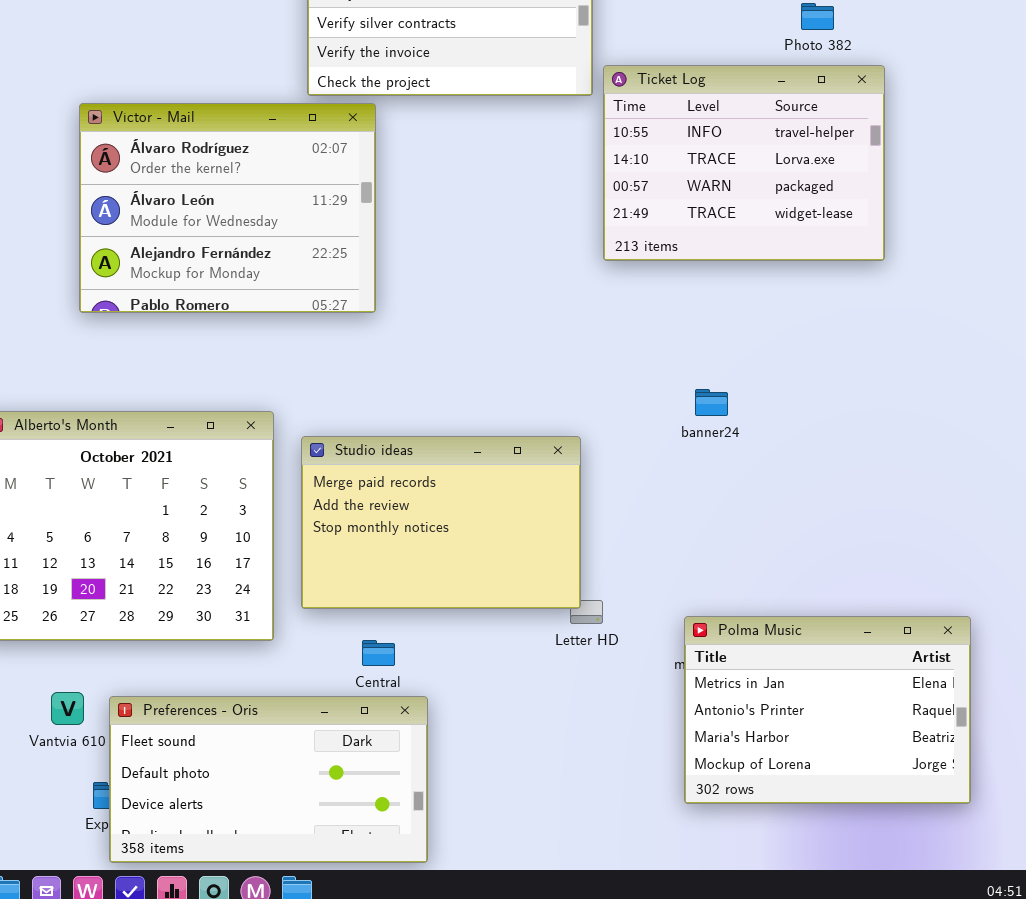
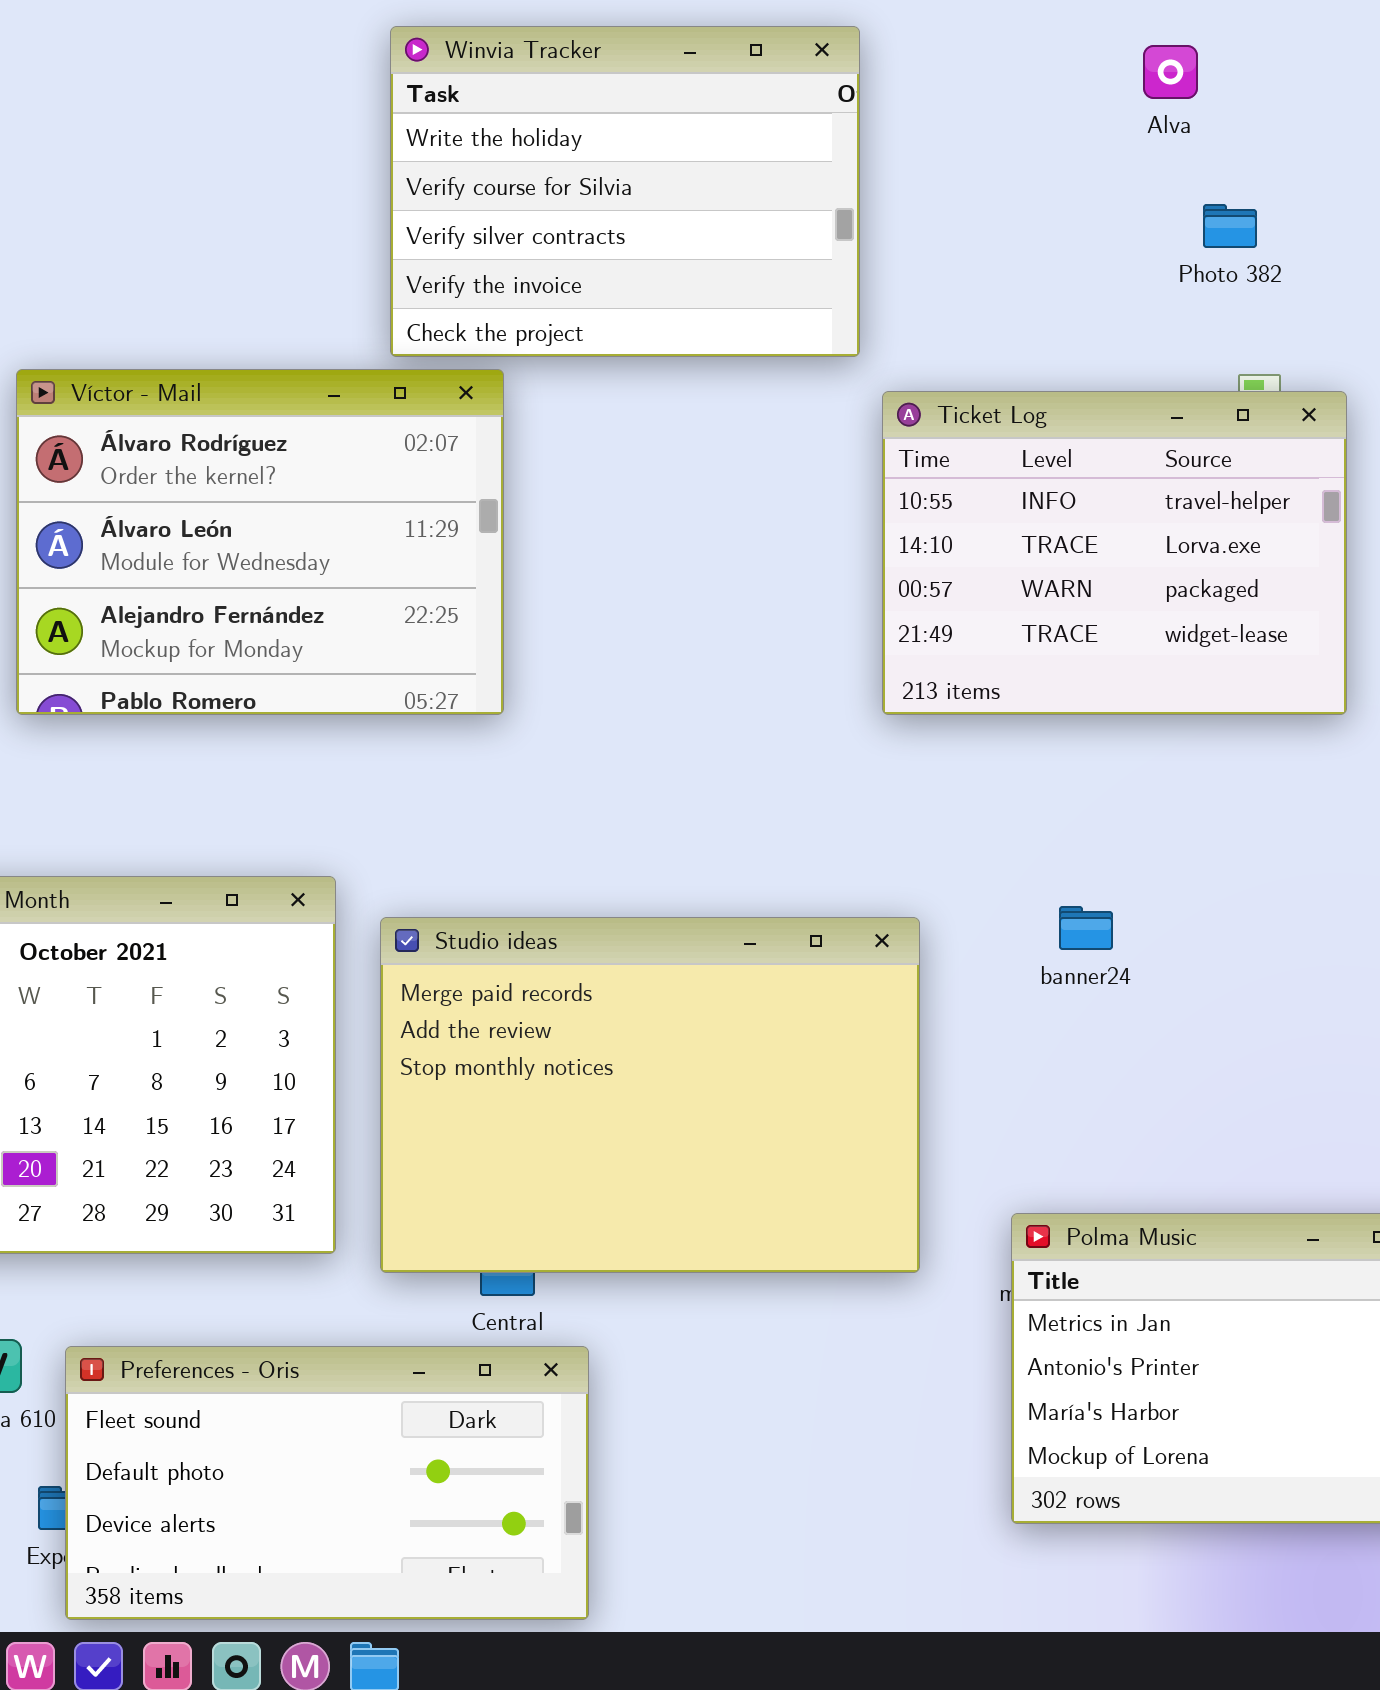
Ticket Log: [603,65,885,261] -> [882,391,1347,715], moved
banner24: [695,389,728,416] -> [1059,906,1113,950], moved
Studio ideas: [301,436,581,609] -> [380,917,920,1273], resized

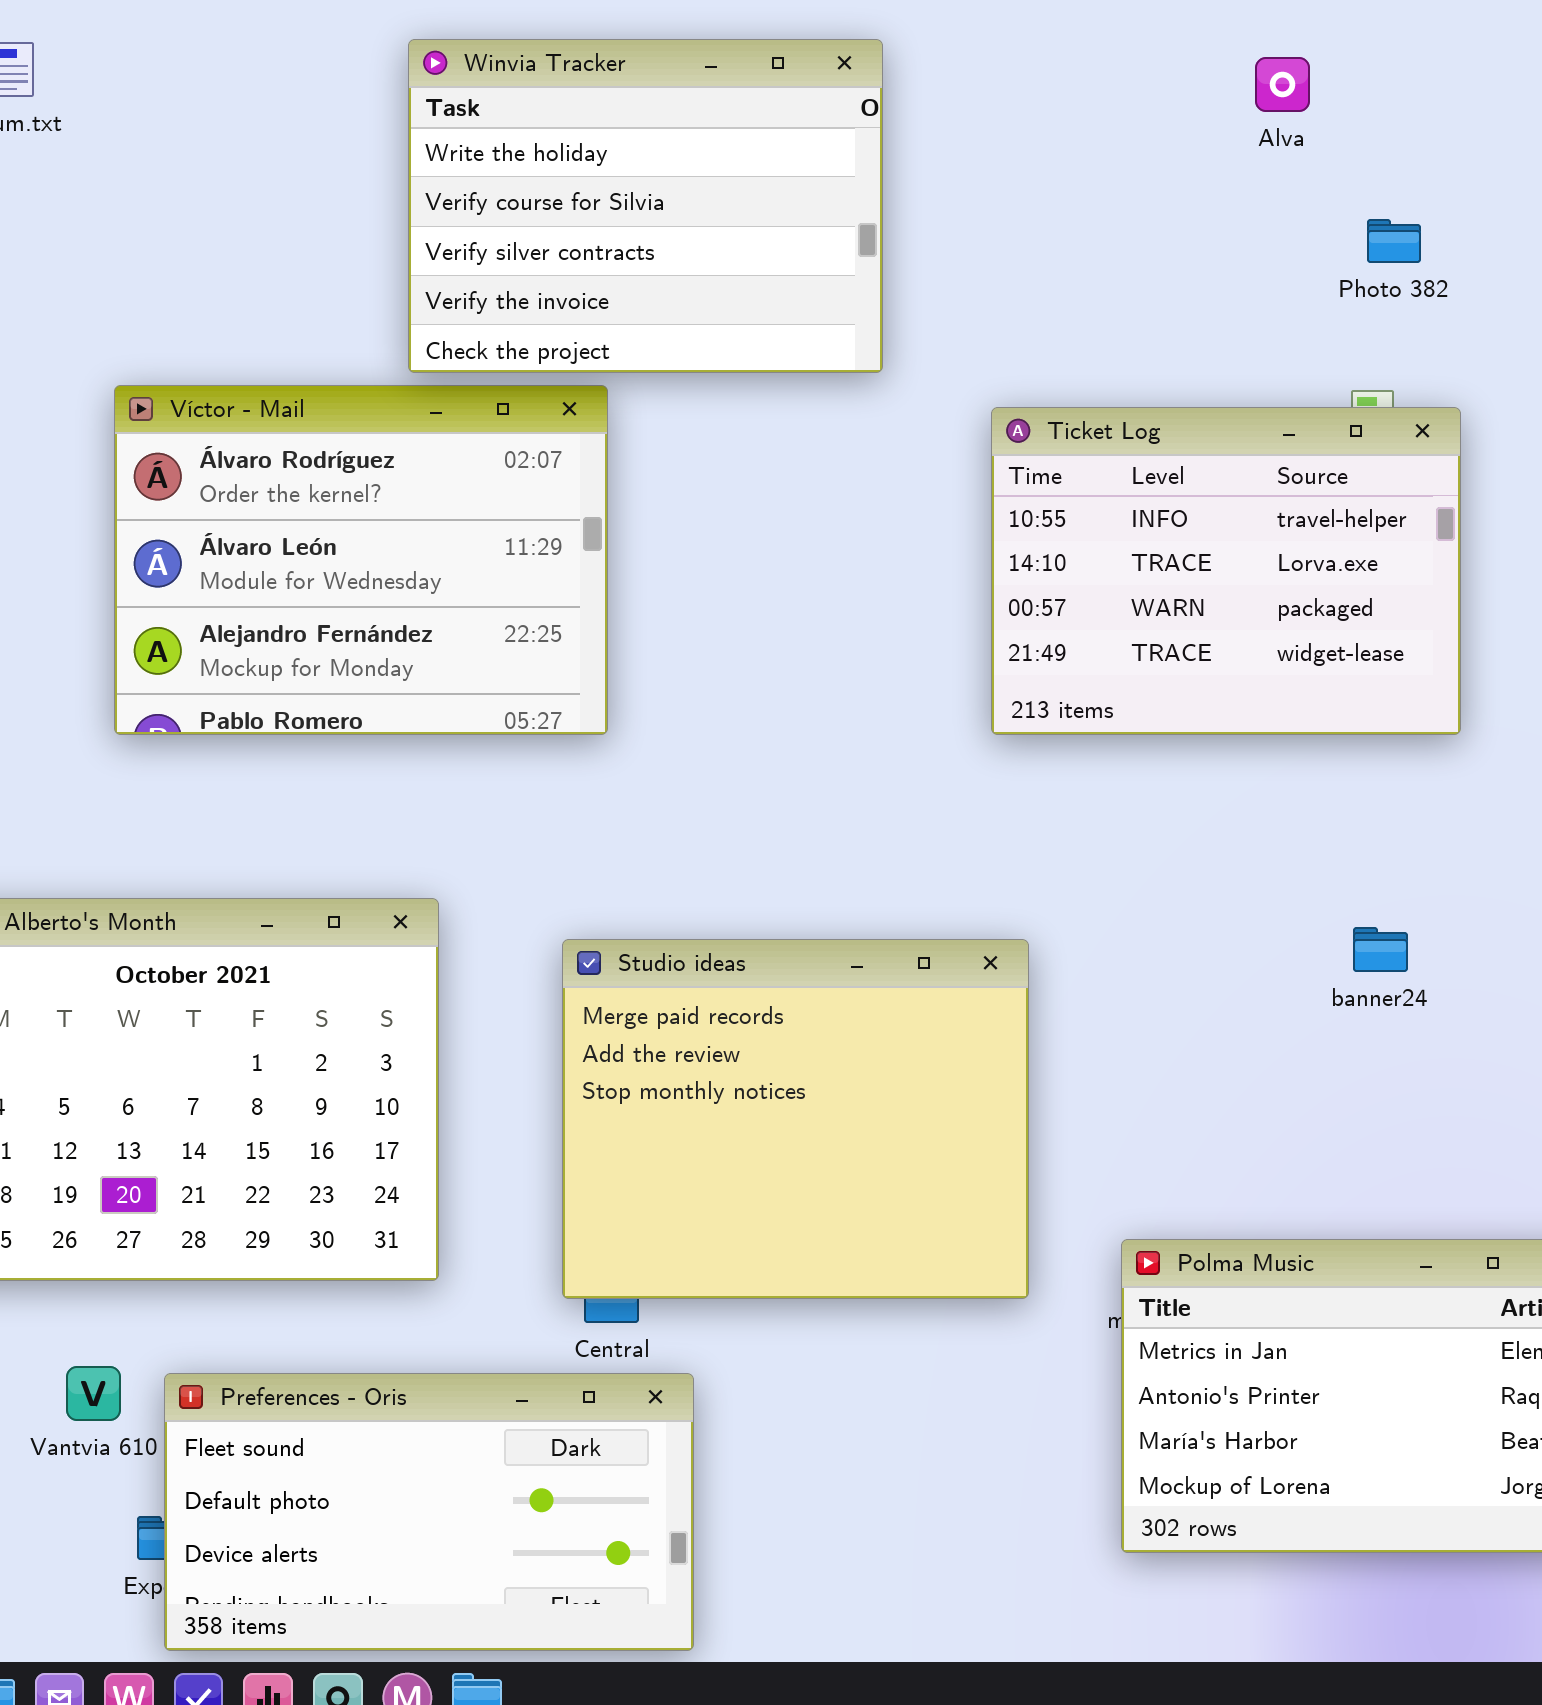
Winvia Tracker: [390,26,860,357] -> [408,39,883,373], moved
Photo 382: [1203,204,1257,248] -> [1367,219,1421,263], moved
banner24: [1059,906,1113,950] -> [1353,927,1408,972], moved
Studio ideas: [380,917,920,1273] -> [562,939,1029,1299], resized

